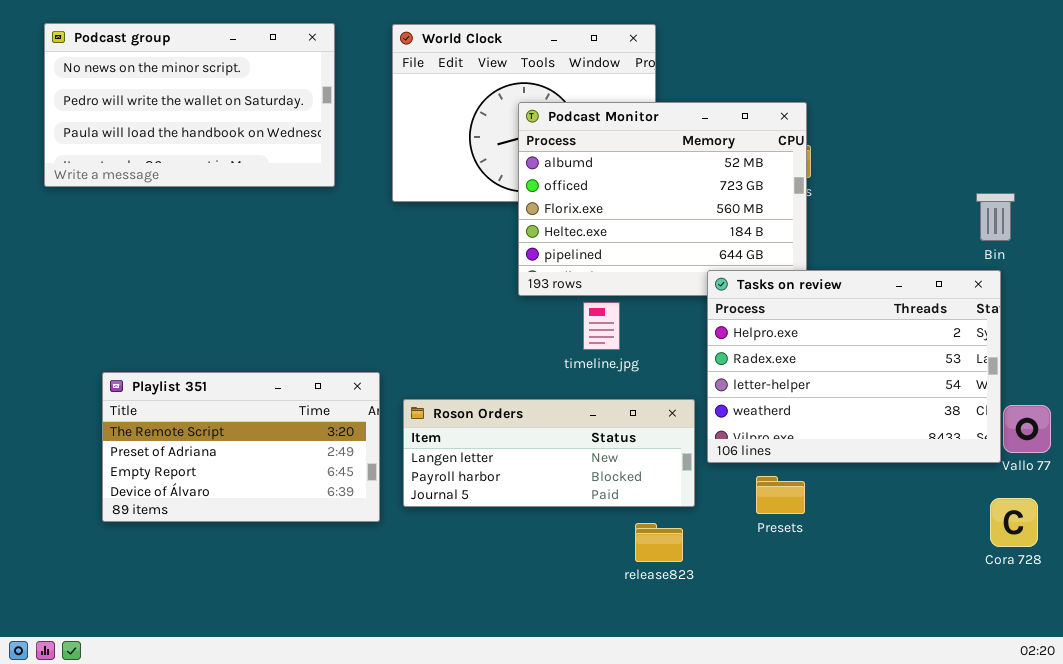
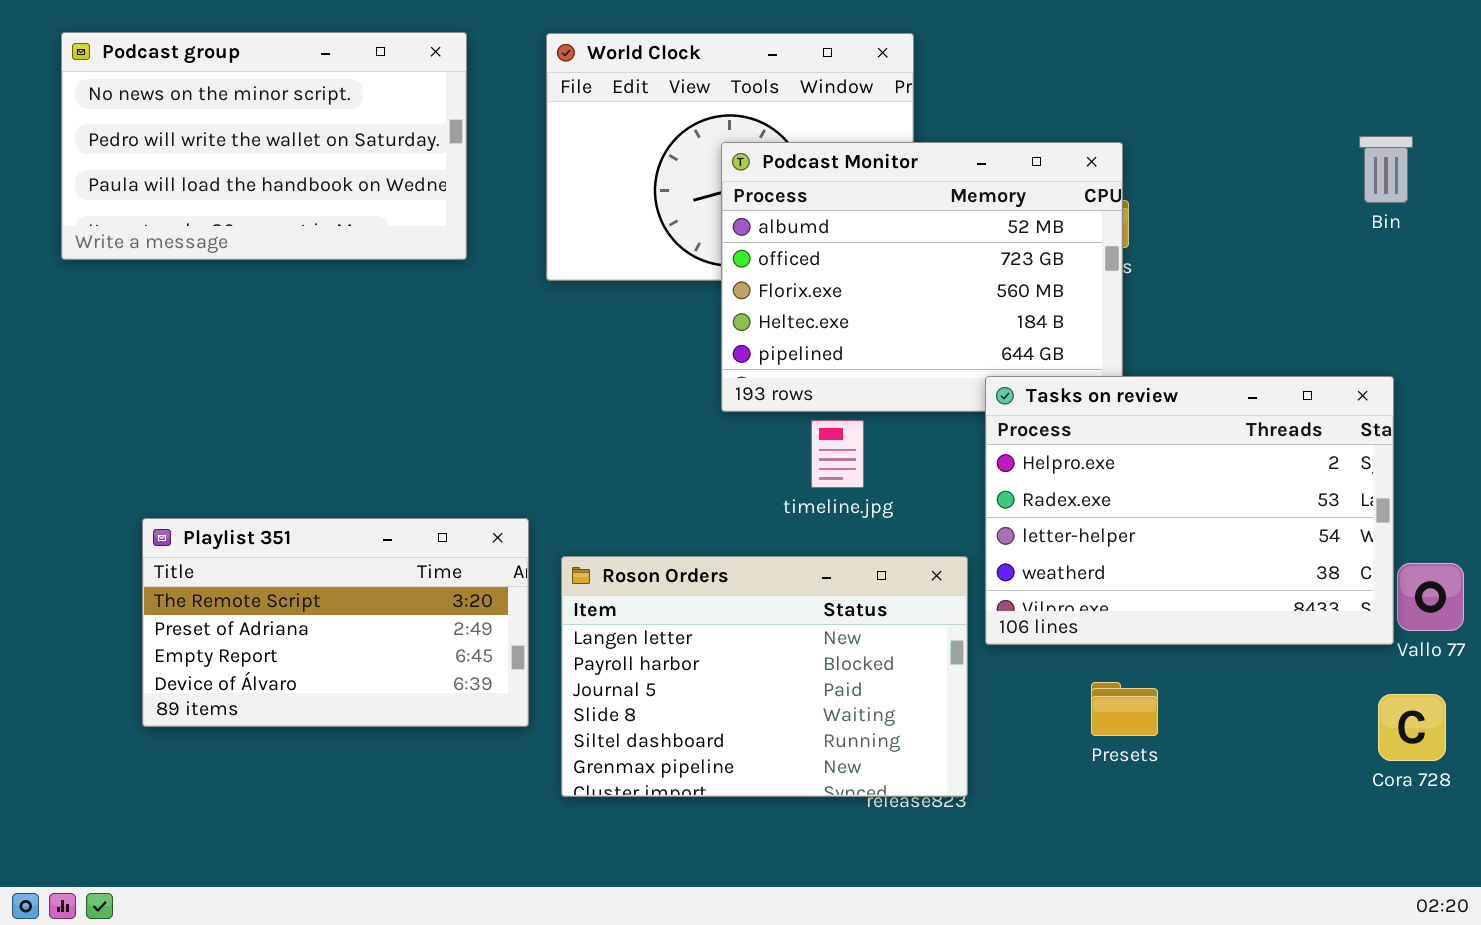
Bin: [976,193,1015,241] -> [1359,136,1413,203], moved
Roson Orders: [403,399,695,507] -> [561,556,968,797], resized
Presets: [756,476,805,514] -> [1091,682,1158,736], moved

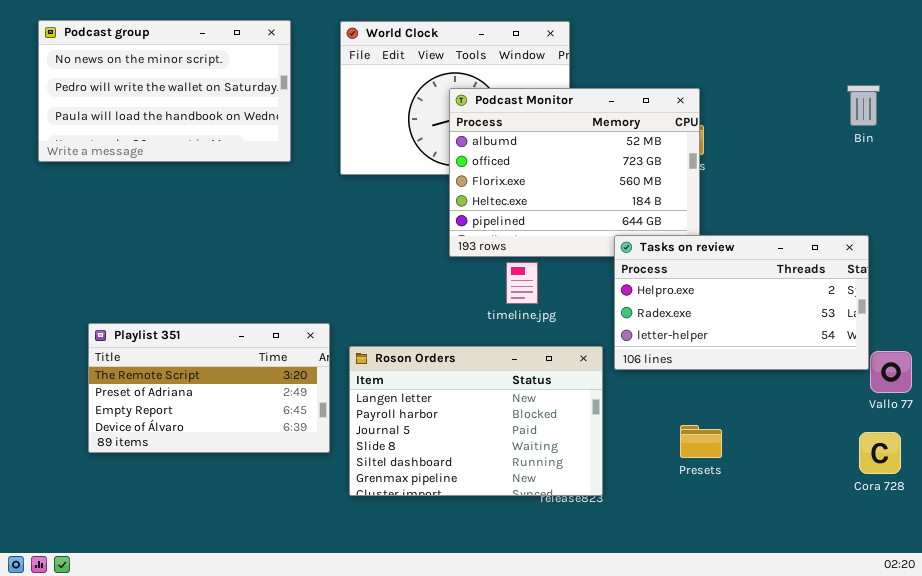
Tasks on review: [985,376,1394,645] -> [614,235,869,370], resized

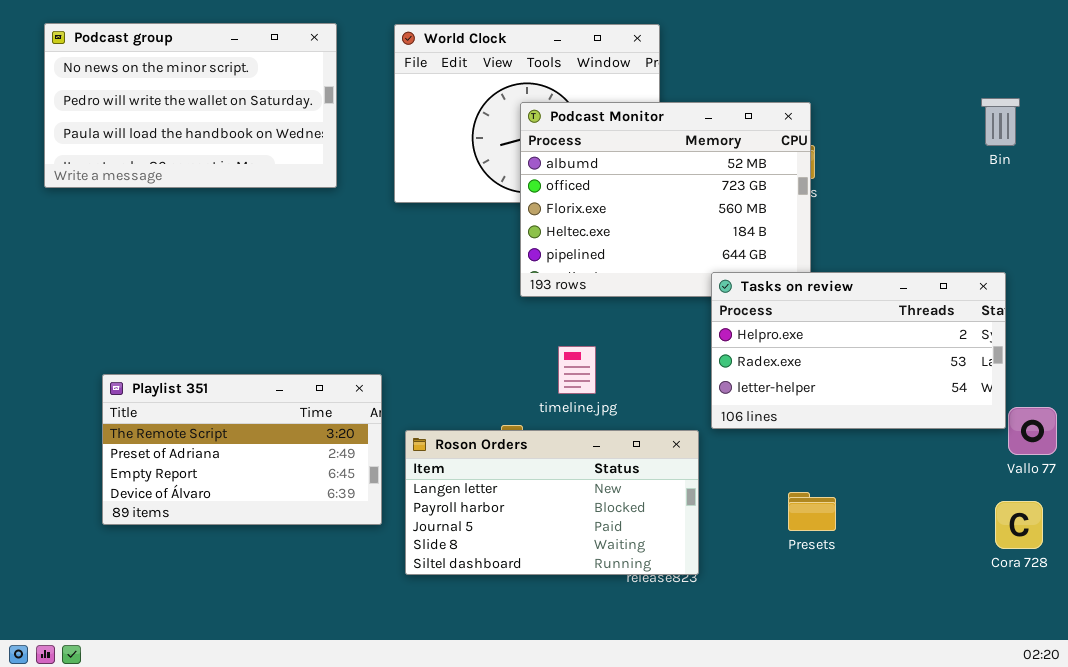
timeline.jpg: [506,262,538,304] -> [558,346,596,394], moved
Roson Orders: [349,346,603,496] -> [405,430,699,575], resized

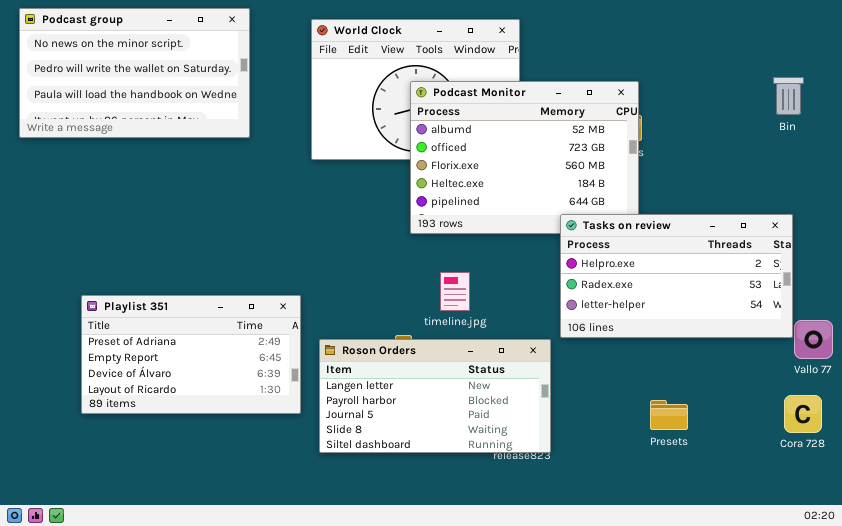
Podcast group: [44,23,337,188] -> [19,8,250,138], moved
Playlist 351: [102,374,382,525] -> [81,295,301,414], scrolled down 1 row
Presets: [788,492,836,531] -> [650,400,688,430], moved

